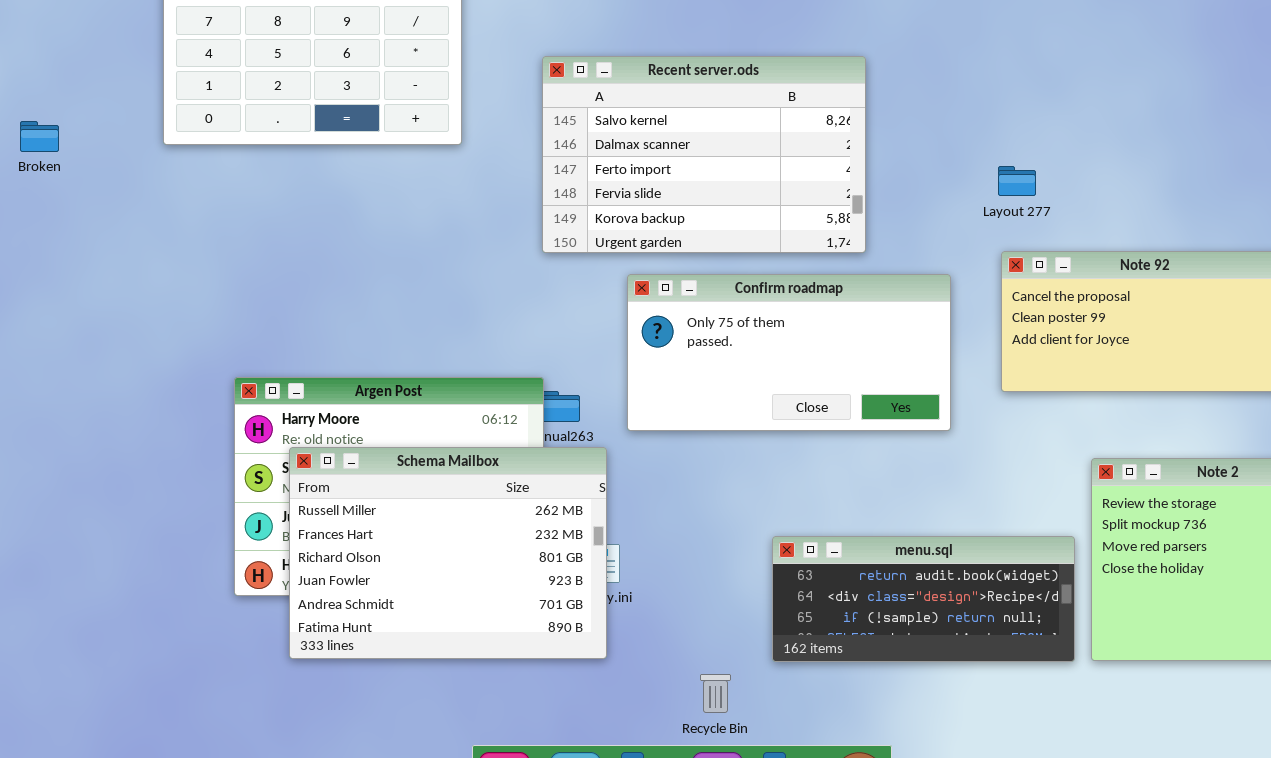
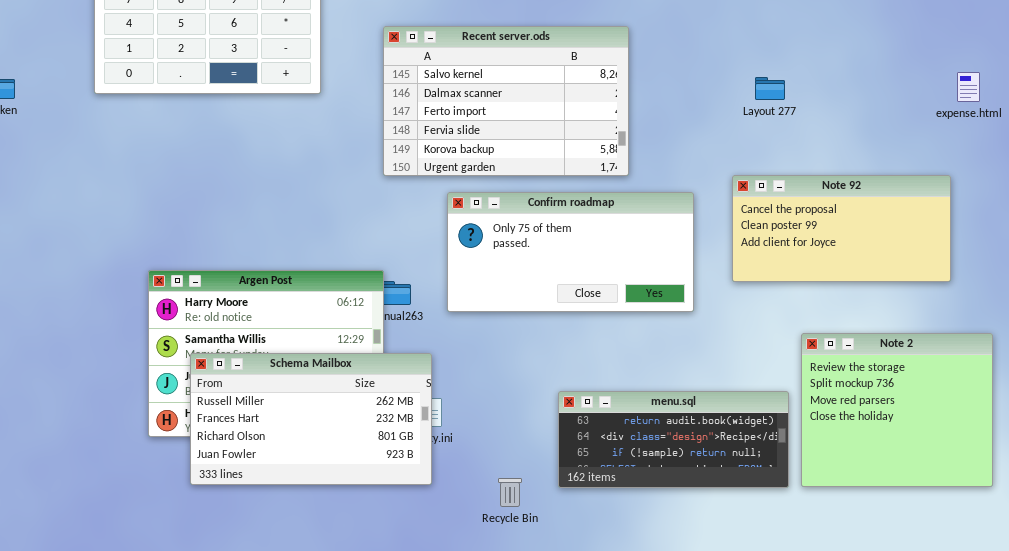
Layout 277: [998,166,1036,196] -> [755,77,785,100], moved
Schema Mailbox: [289,447,607,659] -> [190,353,432,485], resized
Recycle Bin: [700,674,731,713] -> [498,478,522,507], moved

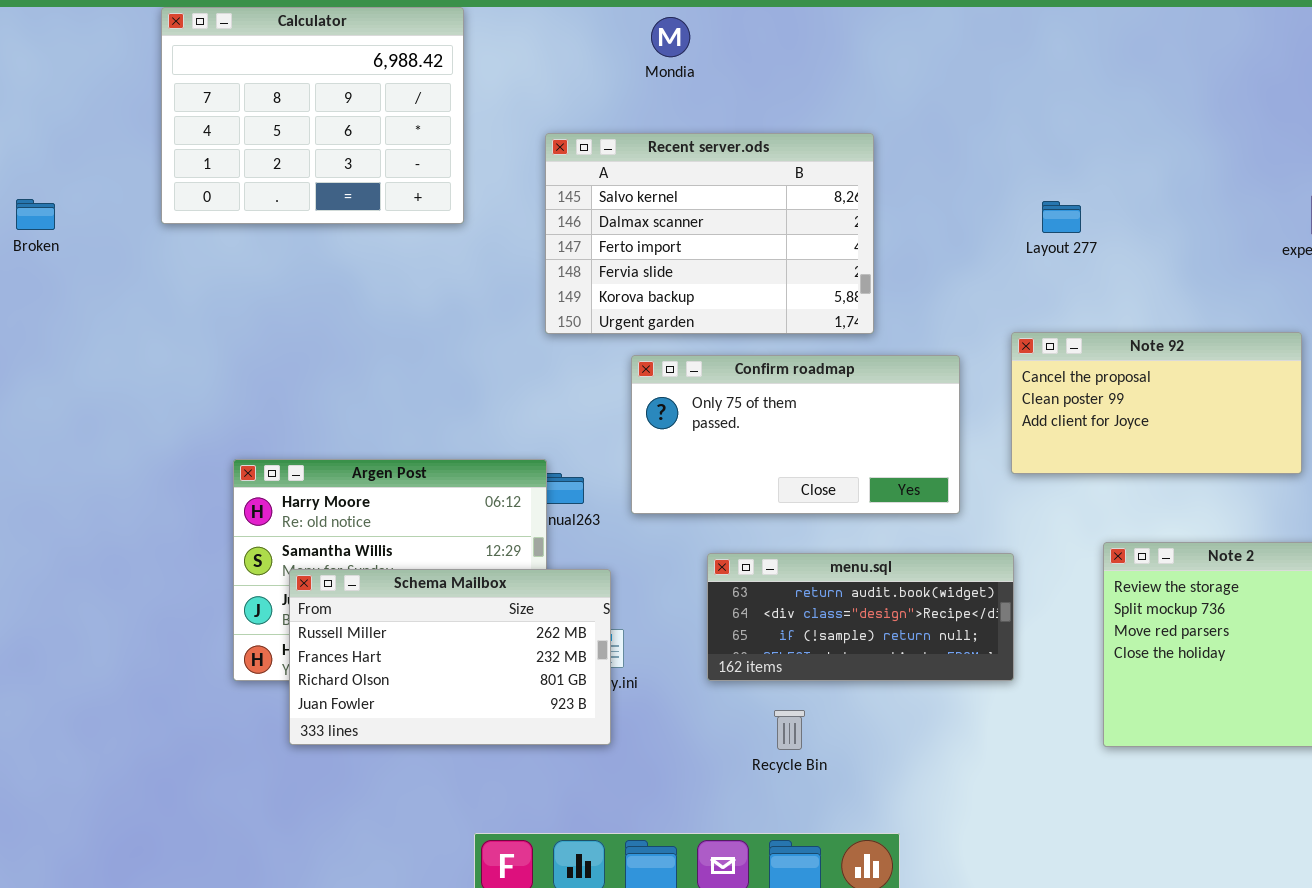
menu.sql: [558,391,789,488] -> [707,553,1014,681], moved
Recycle Bin: [498,478,522,507] -> [774,710,805,750], moved

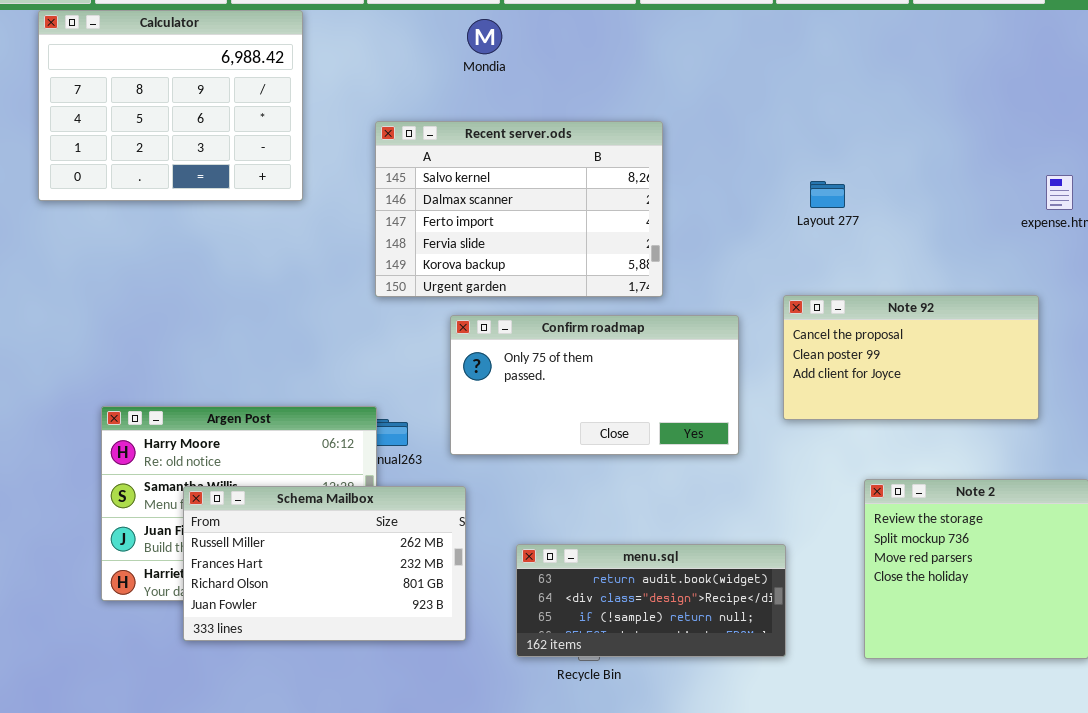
menu.sql: [707,553,1014,681] -> [516,544,786,657], moved
Schema Mailbox: [289,569,611,745] -> [183,486,466,641], moved

